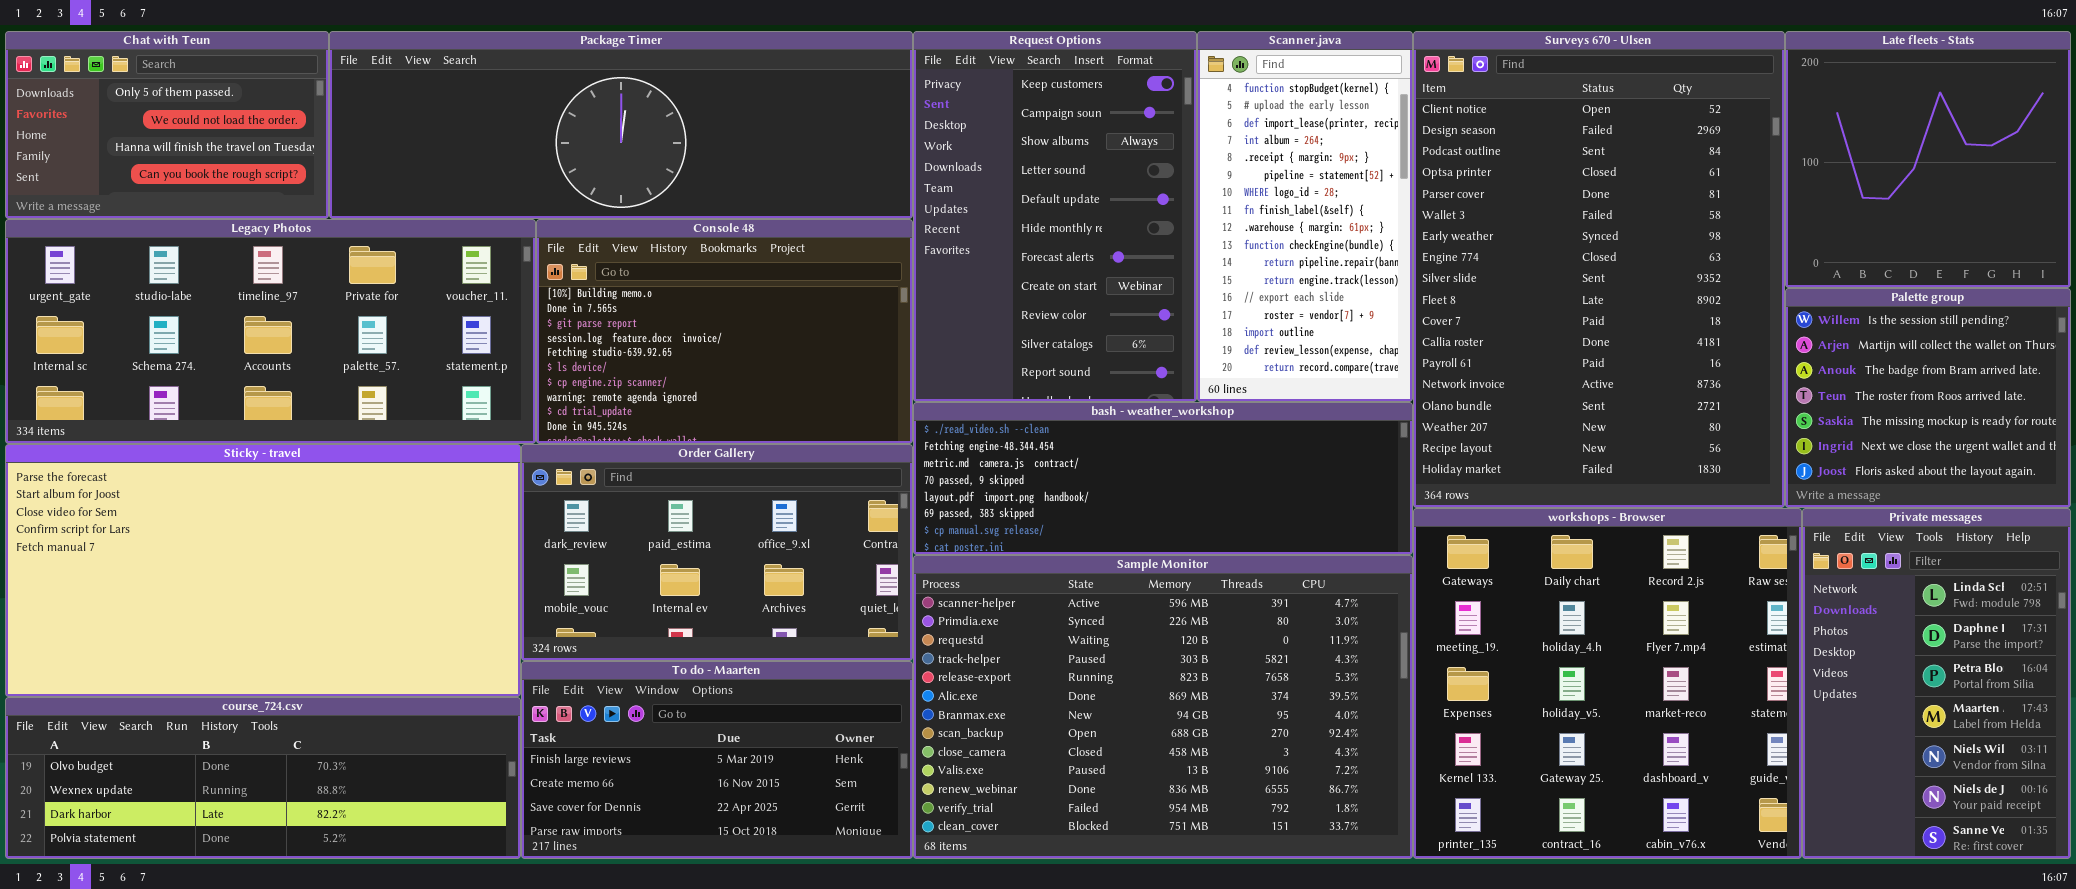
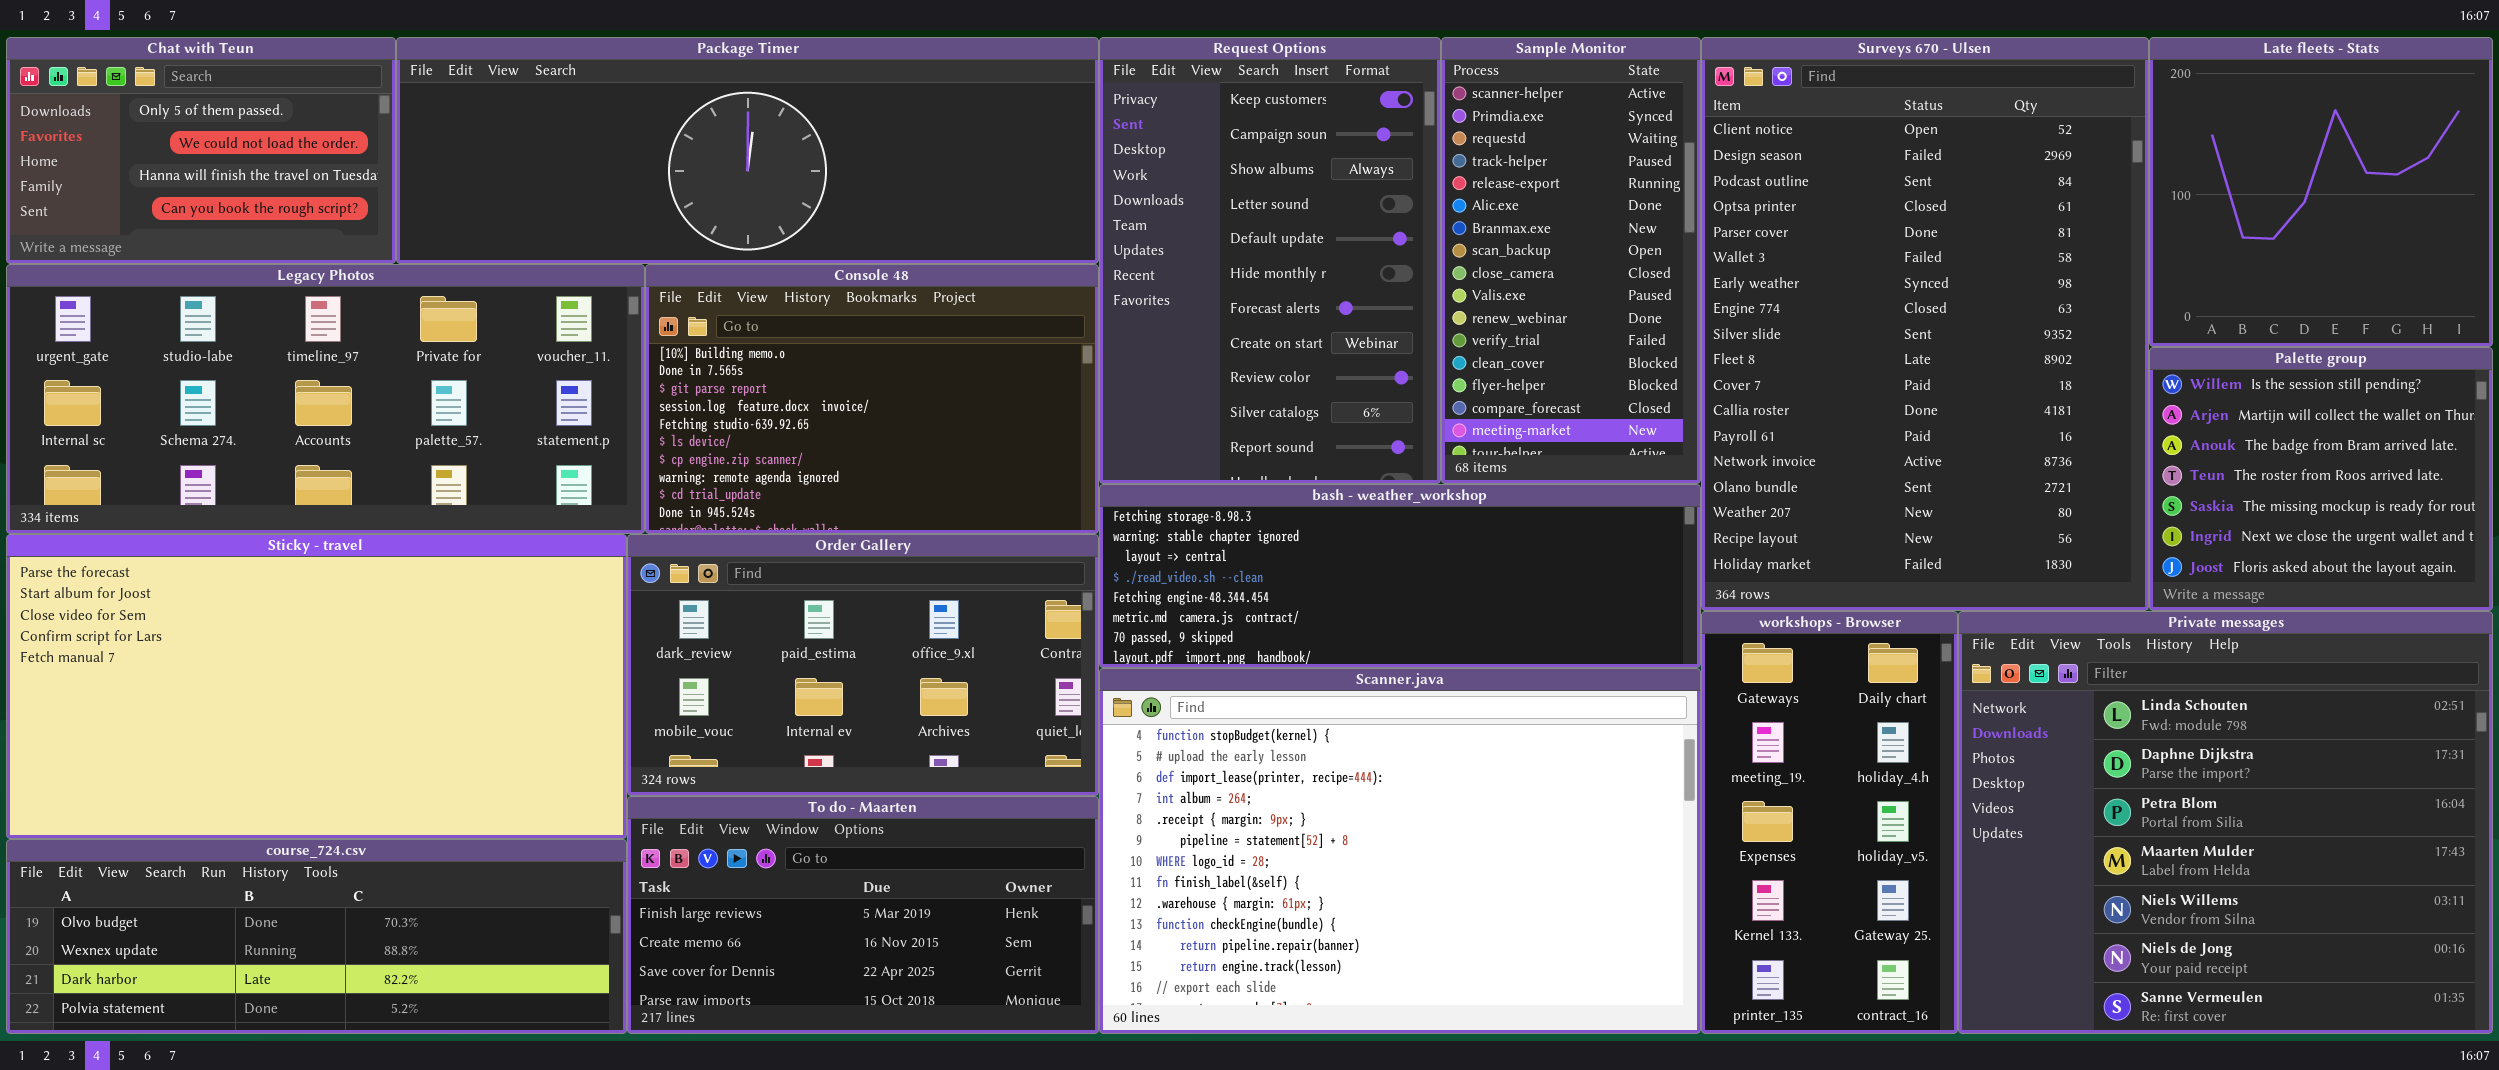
Scanner.java: [1197,31,1413,402] -> [1099,668,1701,1034], moved, resized
bash - weather_workshop: [913,402,1413,555] -> [1099,484,1701,668], scrolled up 3 rows
workshops - Browser: [1413,508,1802,859] -> [1701,611,1958,1034], resized
Private messages: [1802,508,2071,859] -> [1958,611,2493,1034], resized
Sample Monitor: [913,555,1413,859] -> [1441,37,1701,484], moved, resized

